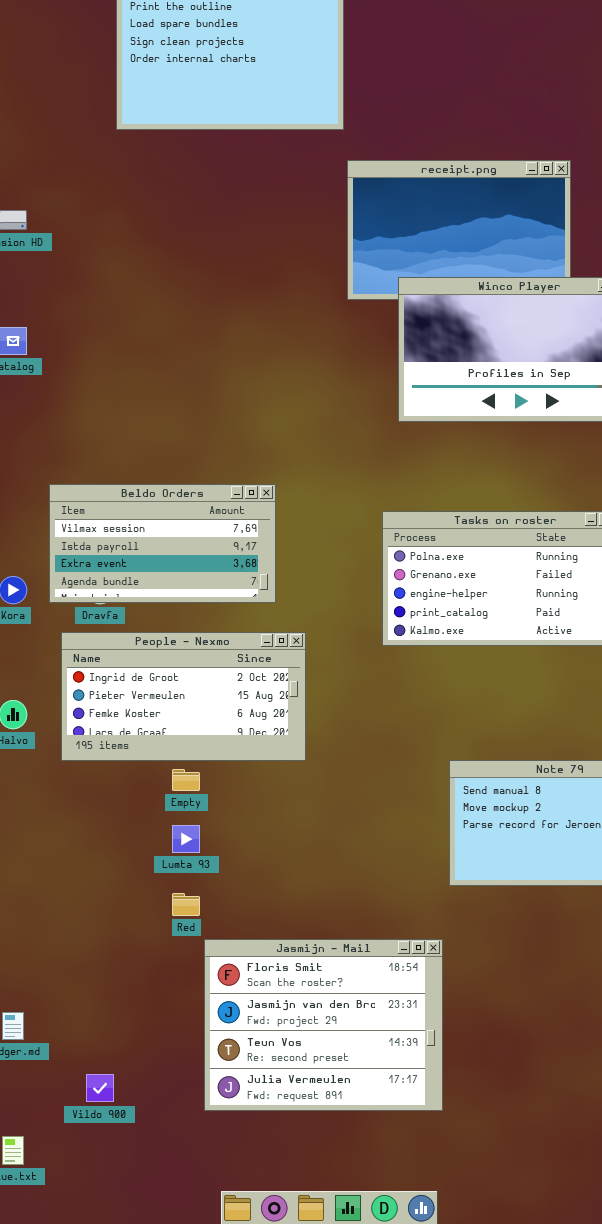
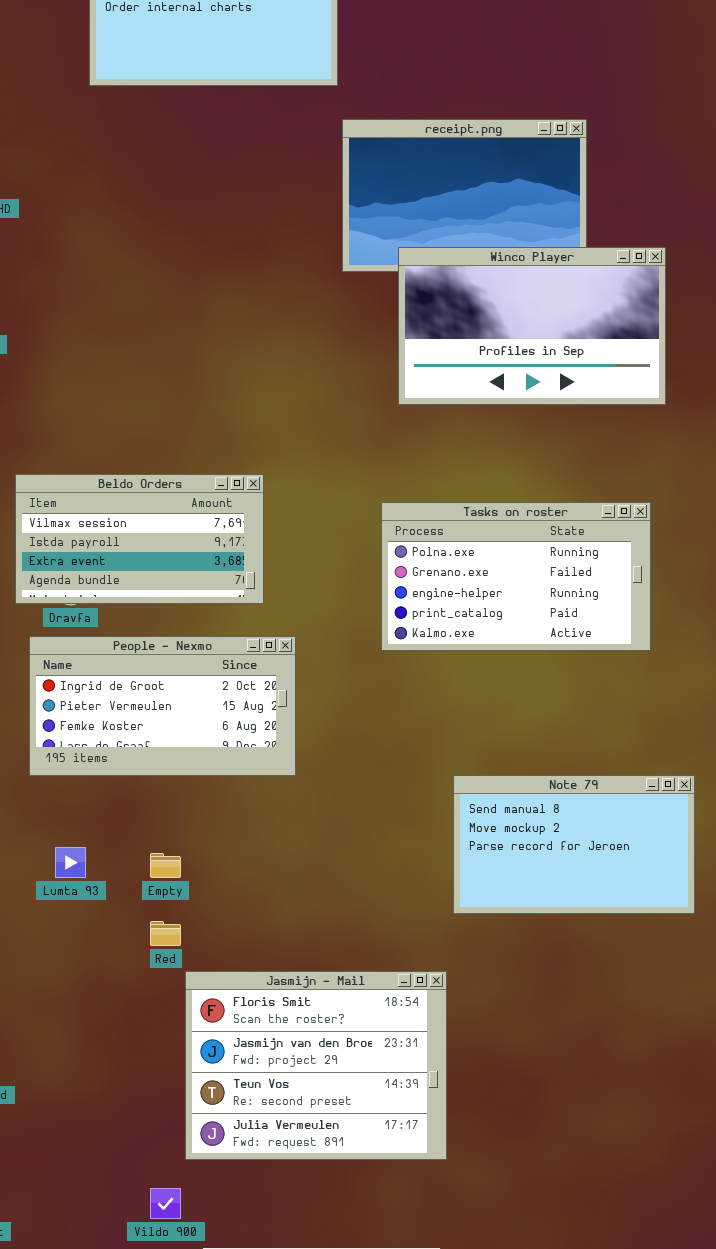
Empty: [172,769,200,791] -> [150,853,181,878], moved
Lumta 93: [172,825,200,853] -> [55,847,86,878], moved
Vildo 900: [86,1074,114,1102] -> [150,1188,181,1219], moved

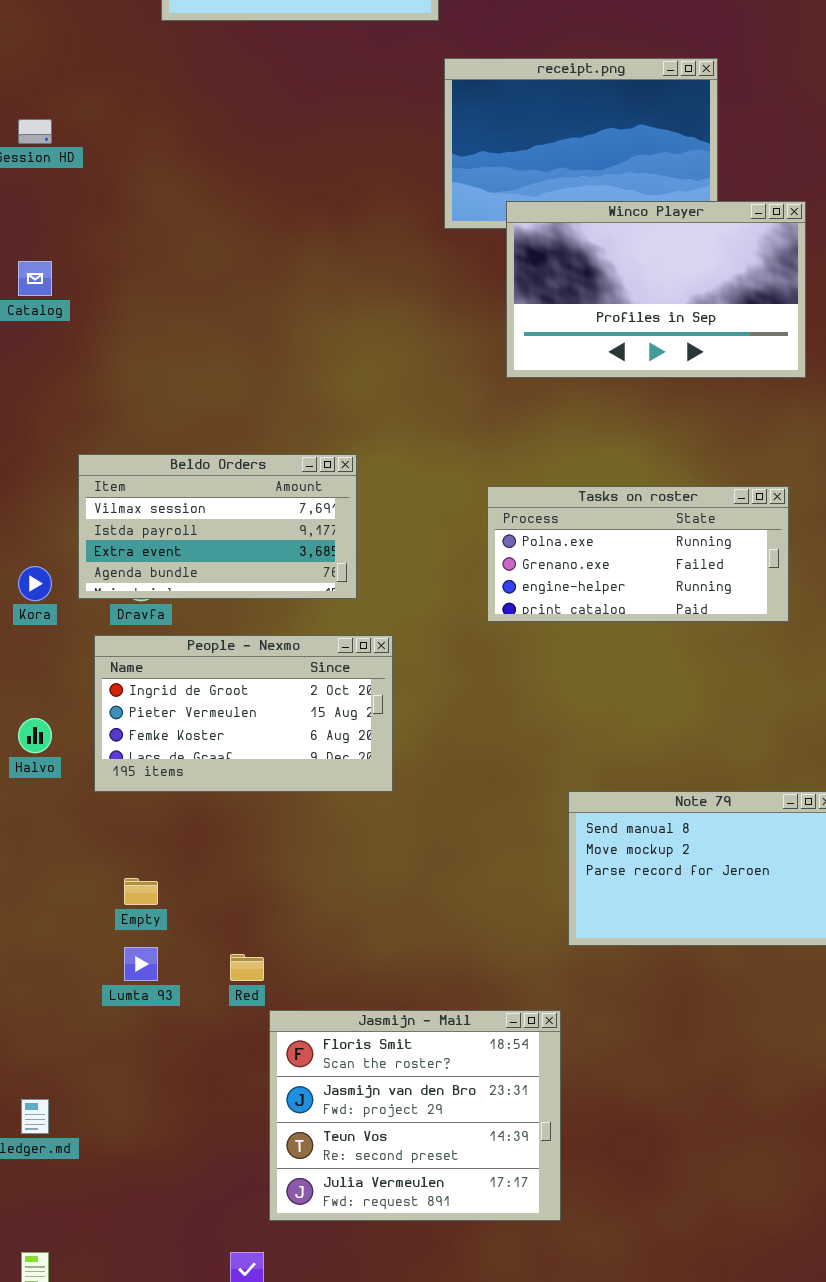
Tasks on roster: [381,502,651,651] -> [487,486,789,622], resized
Lumta 93: [55,847,86,878] -> [124,947,158,981], moved
Empty: [150,853,181,878] -> [124,878,158,905], moved

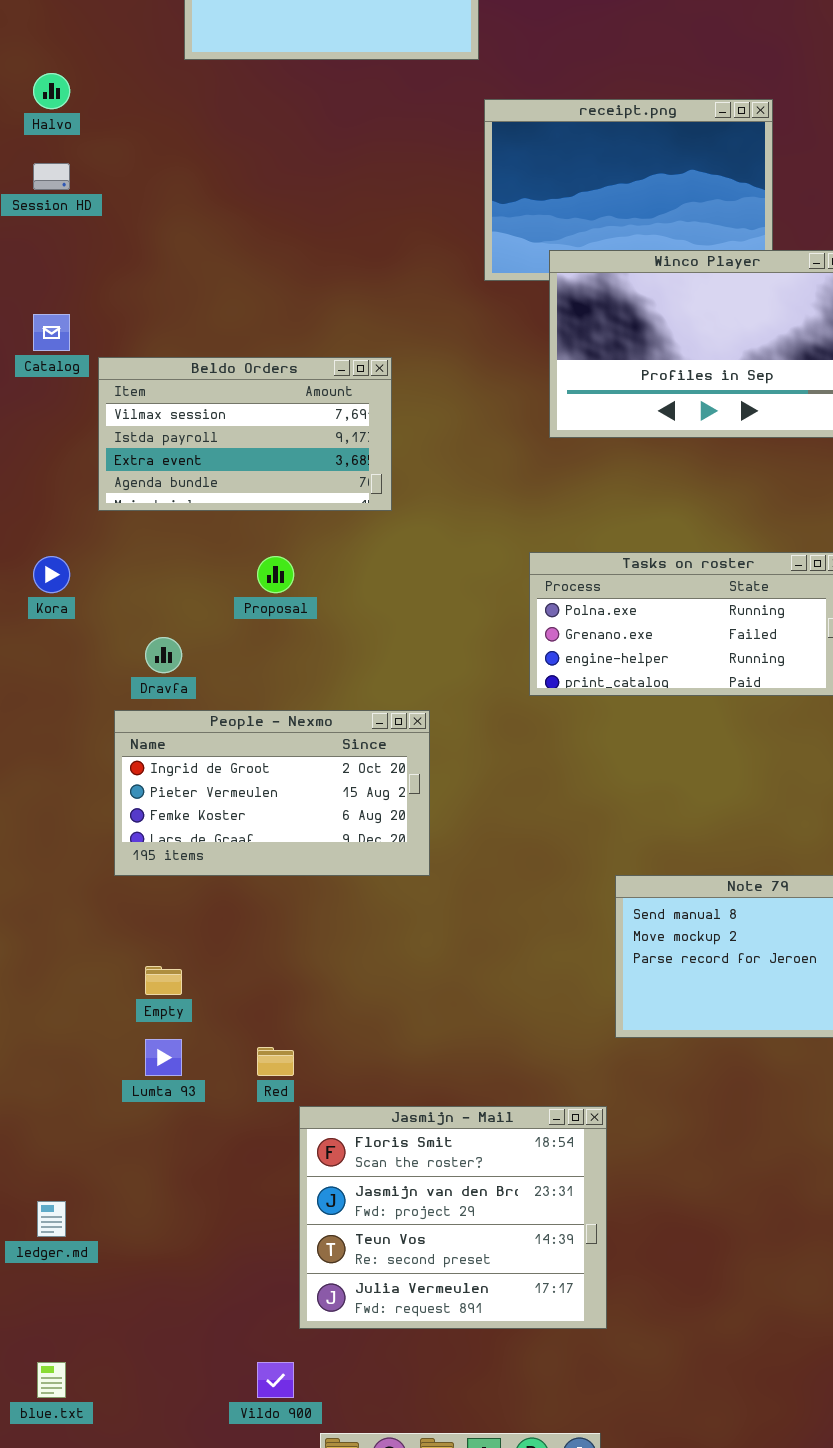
Beldo Orders: [78,454,357,599] -> [98,357,392,511], moved
Kora: [18,566,52,601] -> [33,556,70,593], moved
Halvo: [18,718,52,753] -> [33,73,70,109], moved

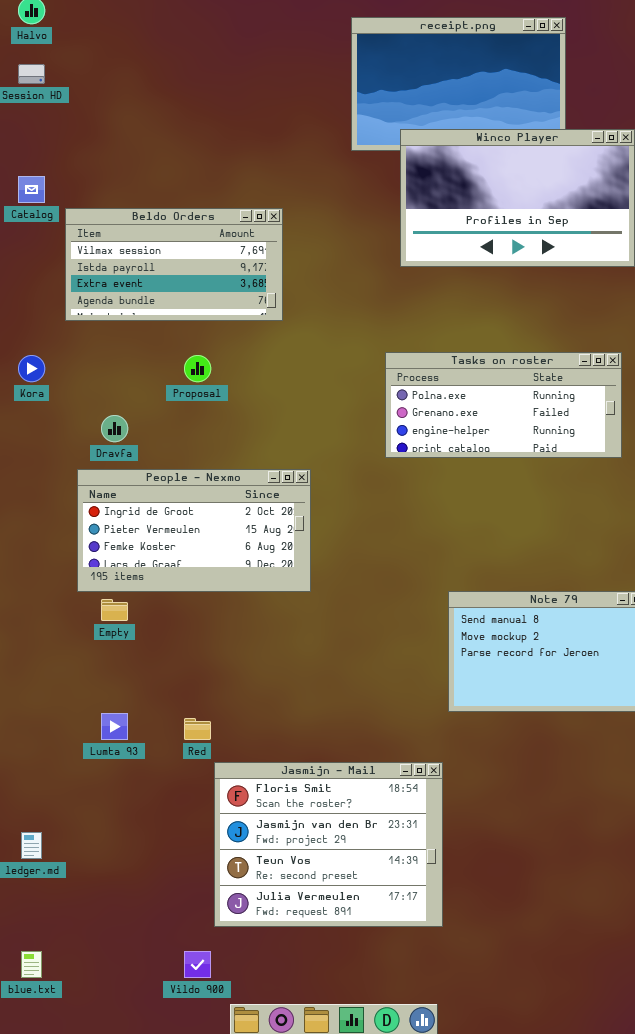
Empty: [145,966,182,995] -> [101,599,128,621], moved

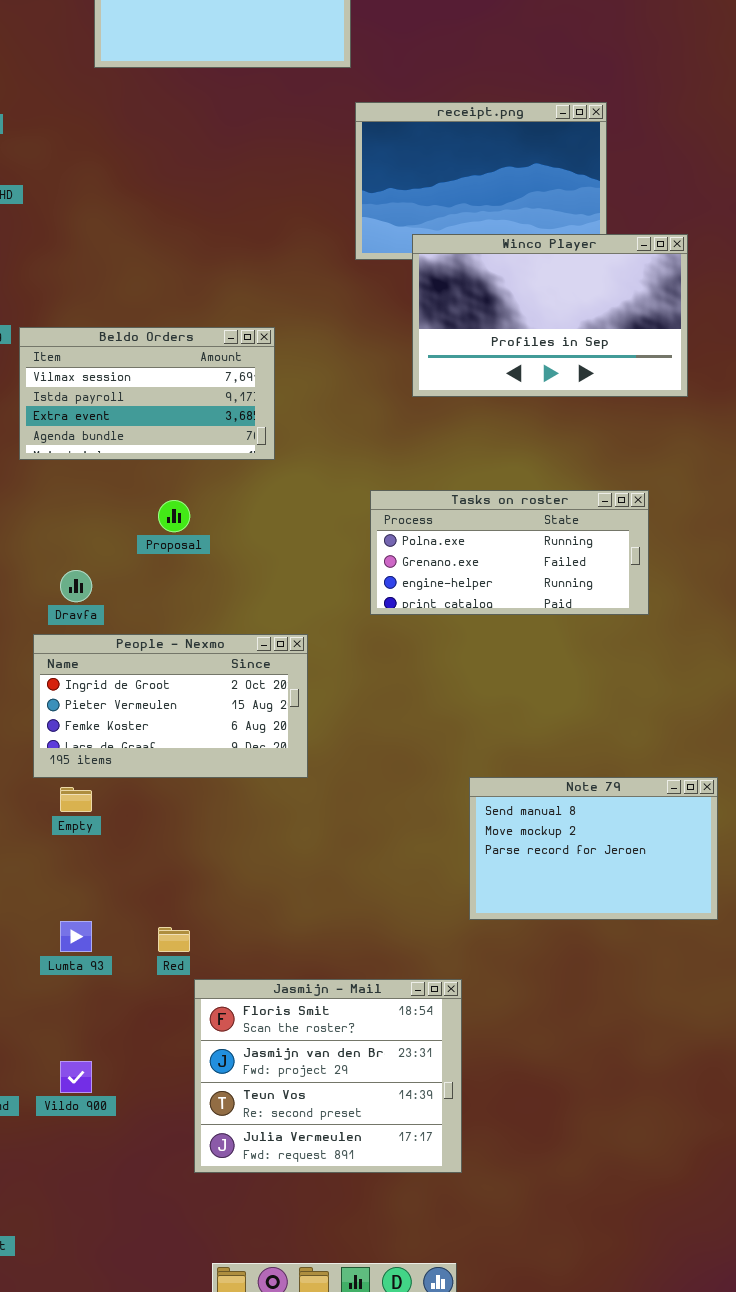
Tasks on roster: [385,352,622,458] -> [370,490,649,615], moved
Vildo 900: [184,951,211,978] -> [60,1061,92,1093], moved

